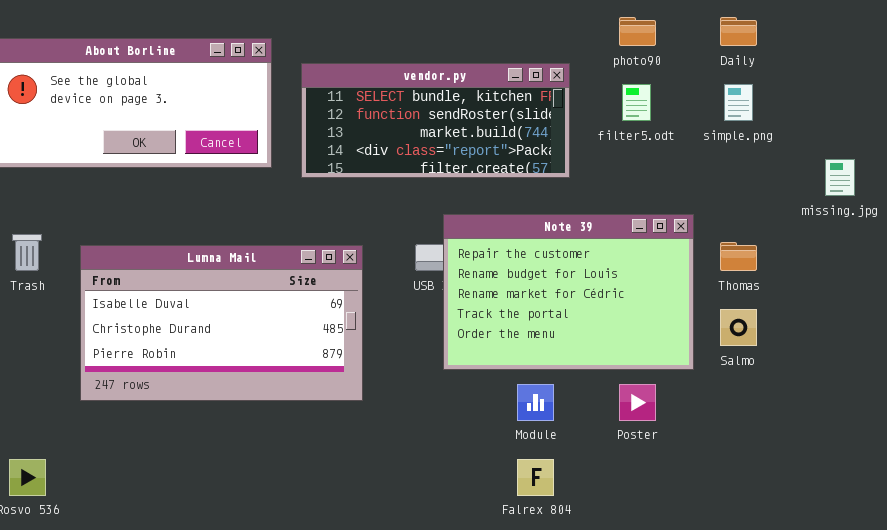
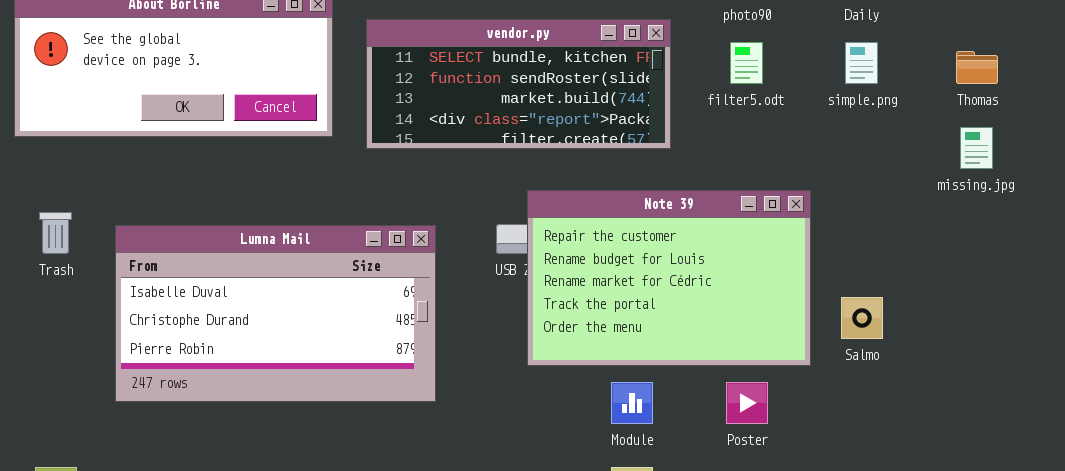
Thomas: [720,242,757,271] -> [956,51,998,84], moved

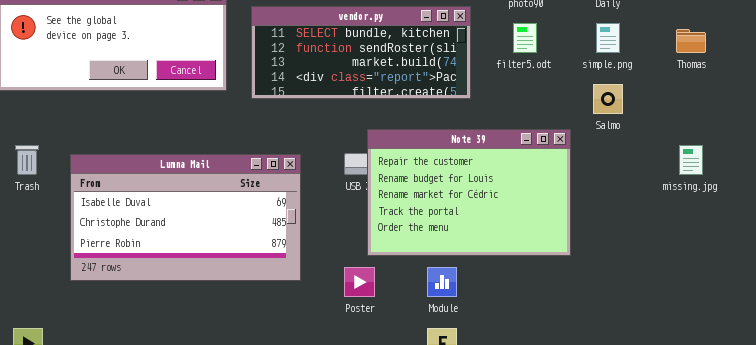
missing.jpg: [960,127,993,169] -> [679,145,703,175], moved
Salmo: [841,297,883,339] -> [593,84,623,114], moved
Poster: [726,382,768,424] -> [344,267,375,297], moved

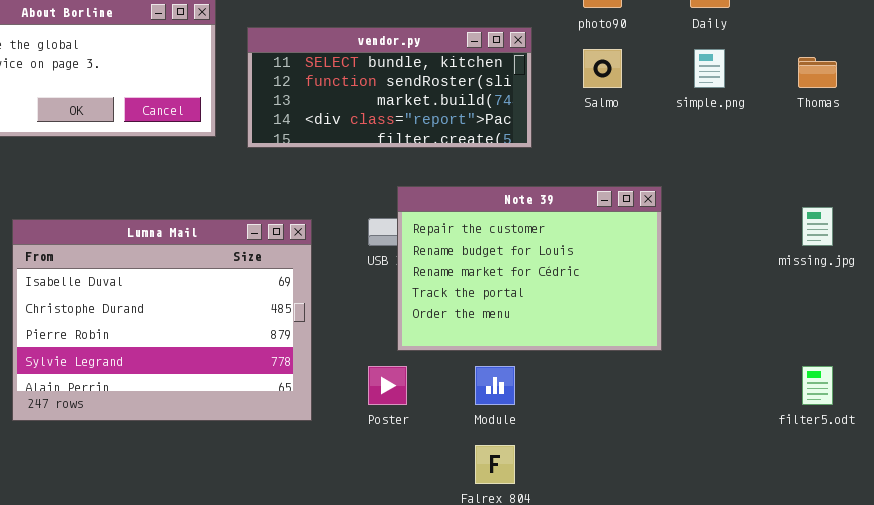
filter5.odt: [513,23,537,53] -> [802,366,833,405], moved
Salmo: [593,84,623,114] -> [583,49,622,88], moved
Lumna Mail: [70,154,301,281] -> [12,219,312,421], resized

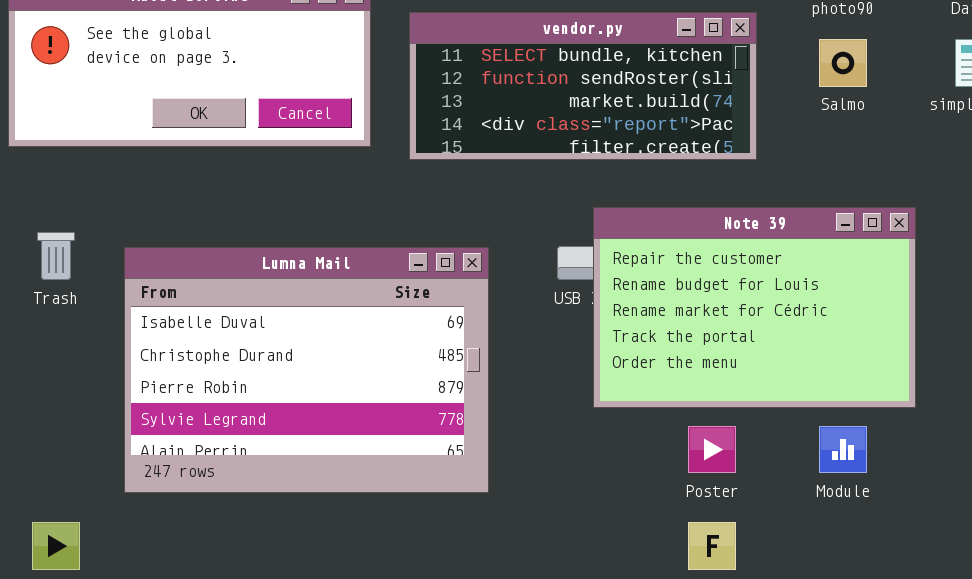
Poster: [368,366,407,405] -> [688,426,736,473], moved
Module: [475,366,515,405] -> [819,426,867,473], moved

